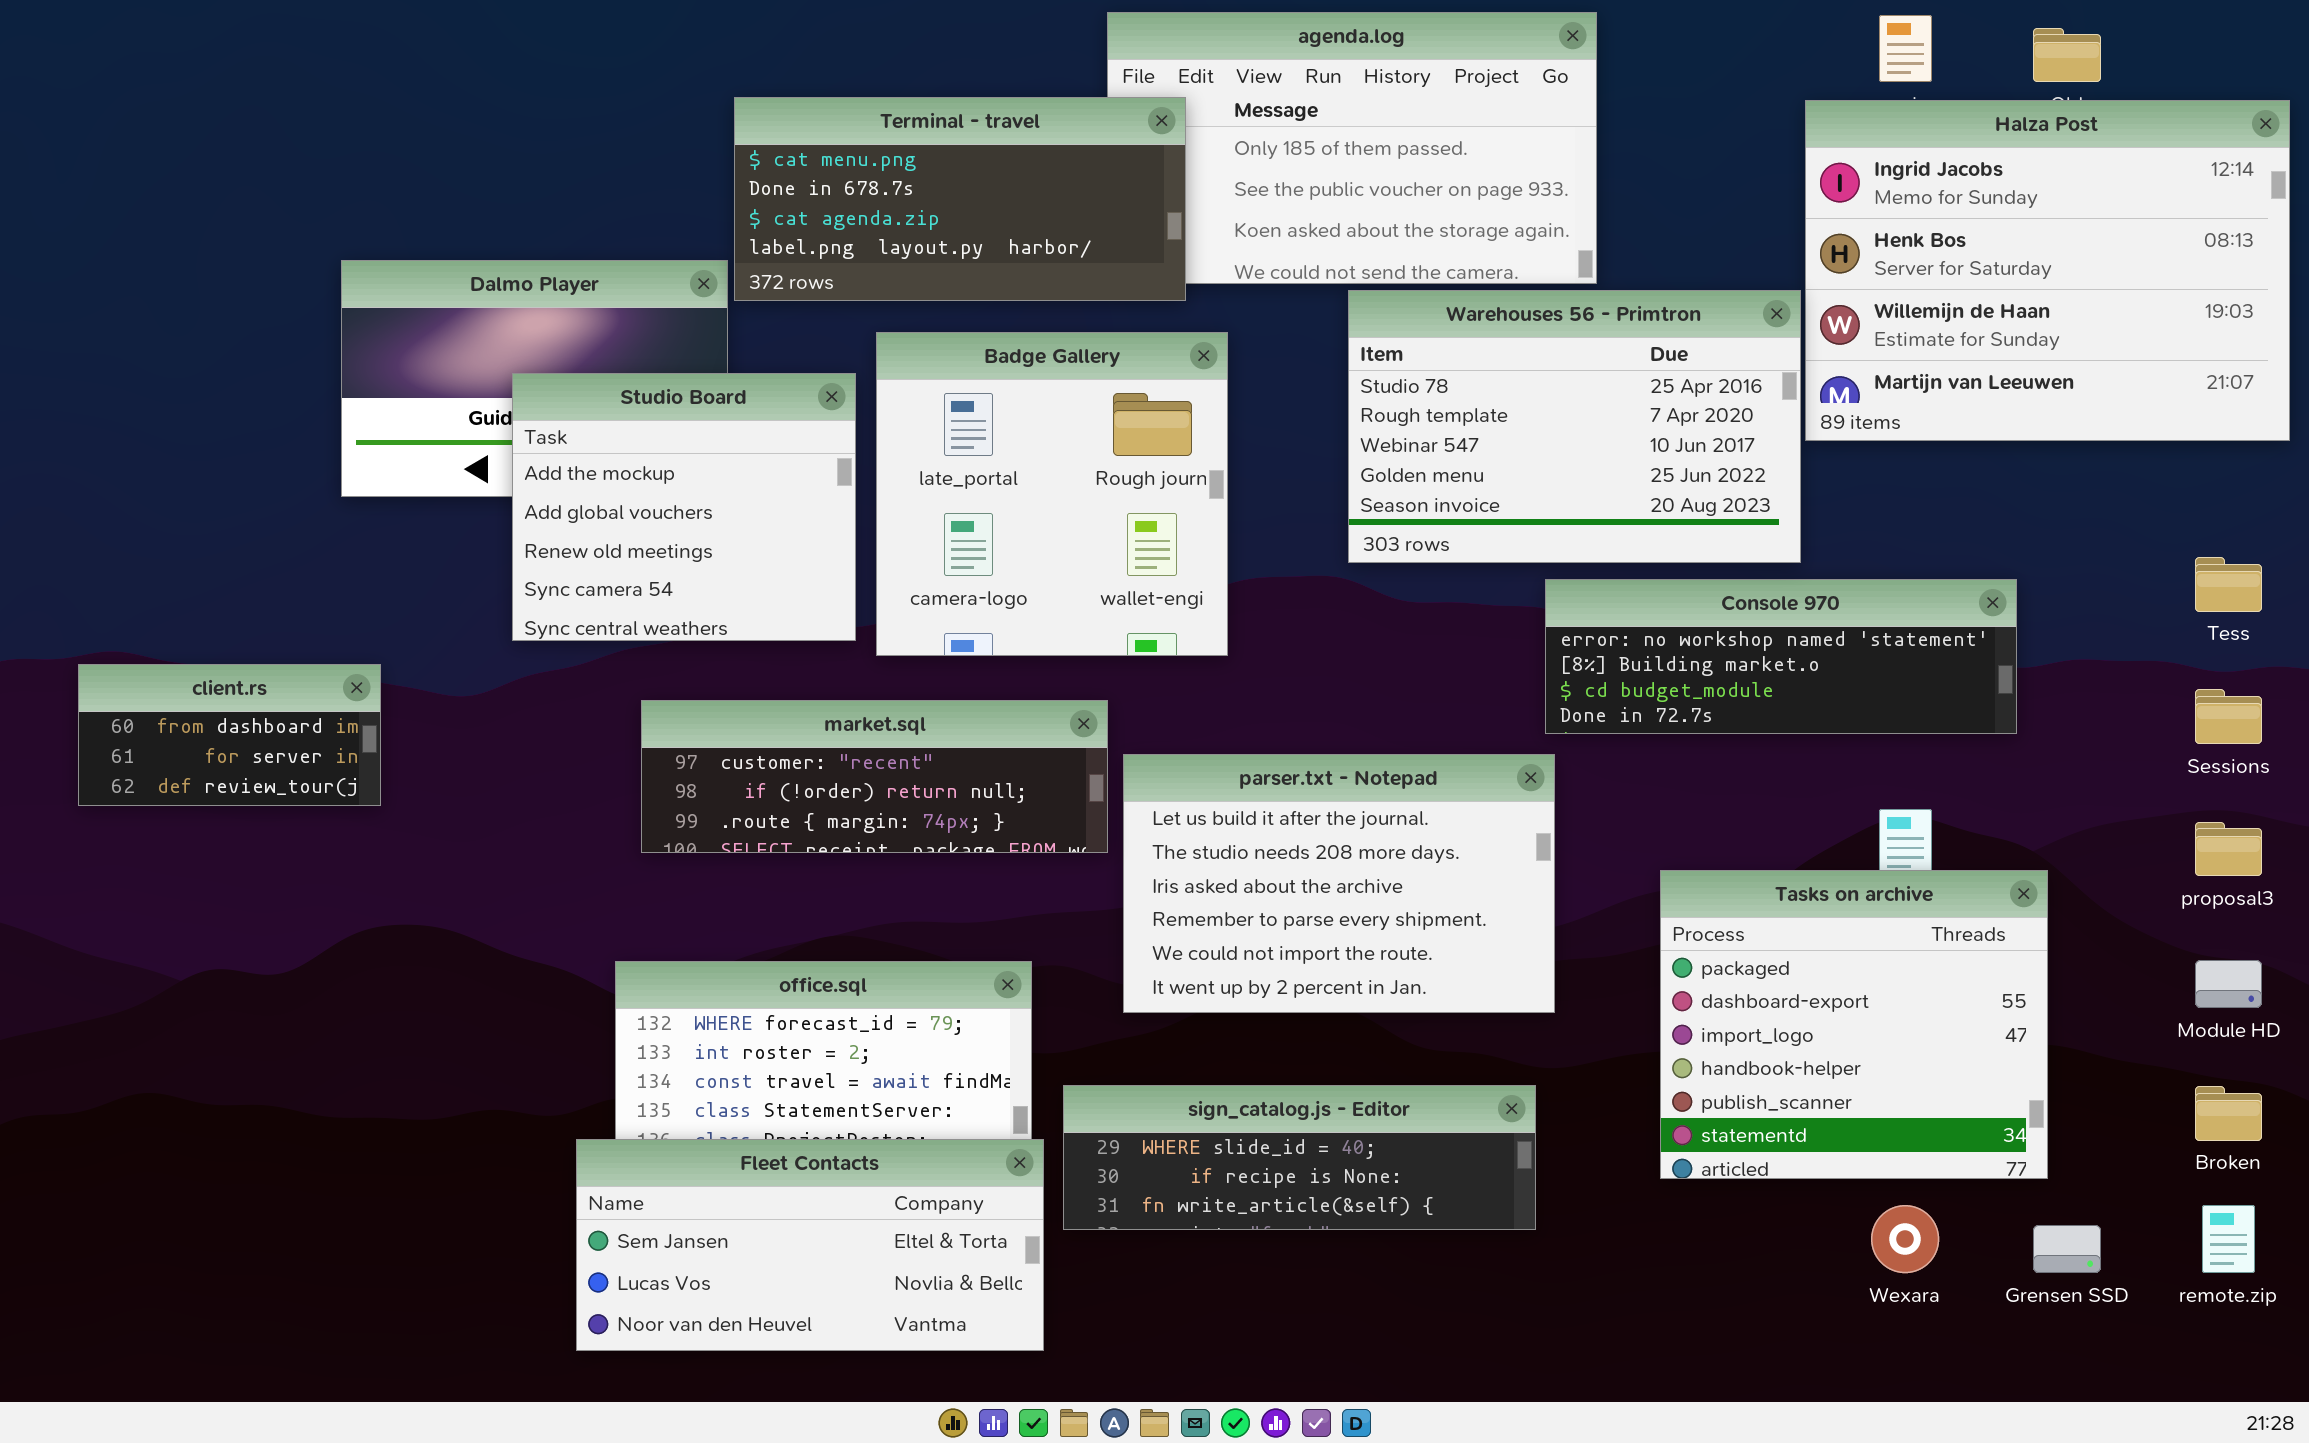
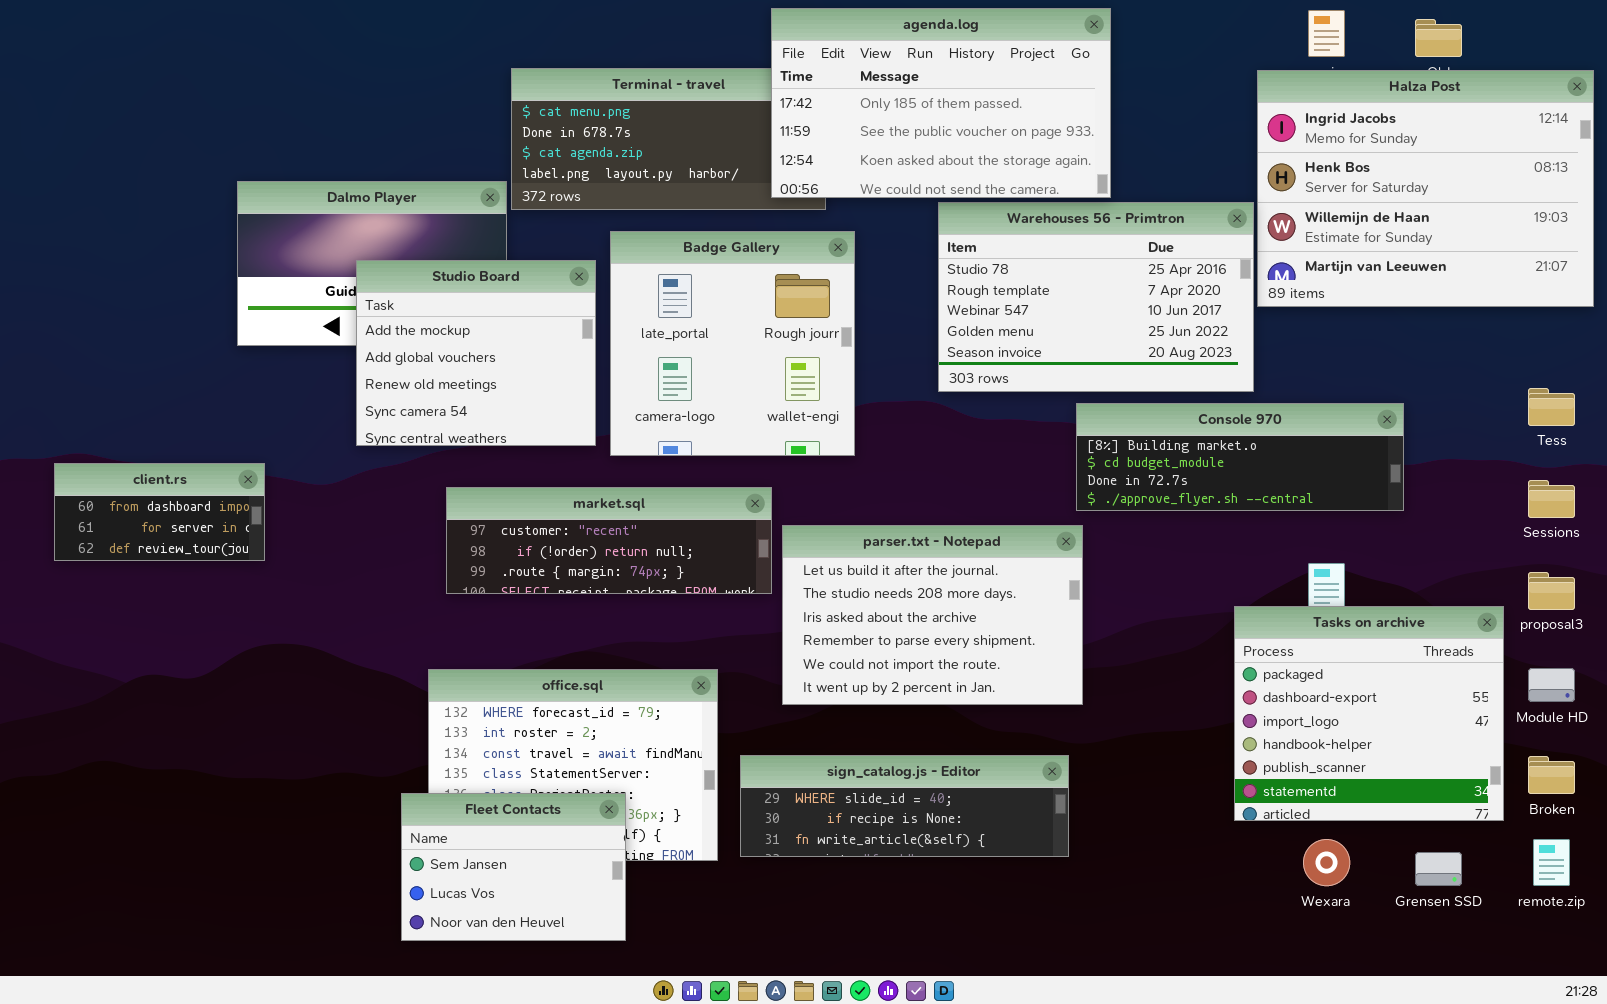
agenda.log: [1107,12,1597,284] -> [771,8,1111,198], raised
Console 970: [1545,579,2017,734] -> [1076,403,1404,511], scrolled down 1 row
Tasks on archive: [1660,870,2048,1179] -> [1234,606,1504,821], moved
Fleet Contacts: [576,1139,1044,1351] -> [401,793,626,941], resized

